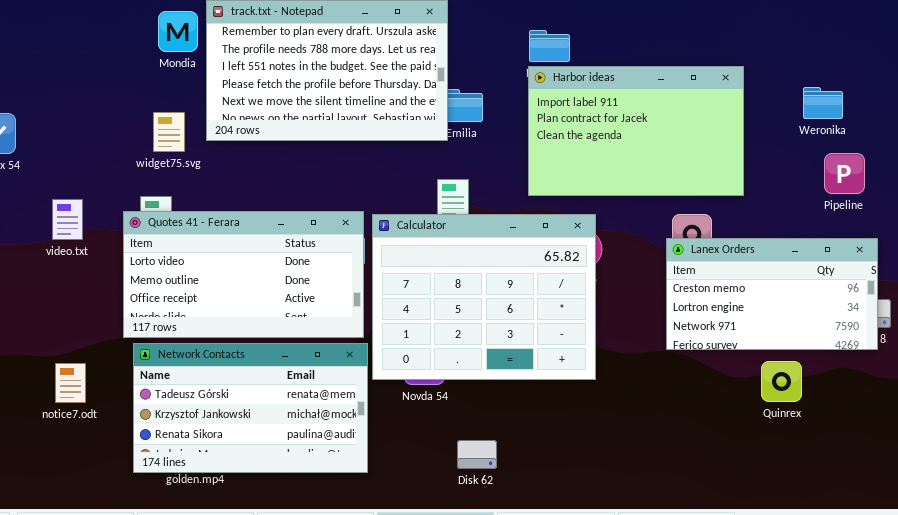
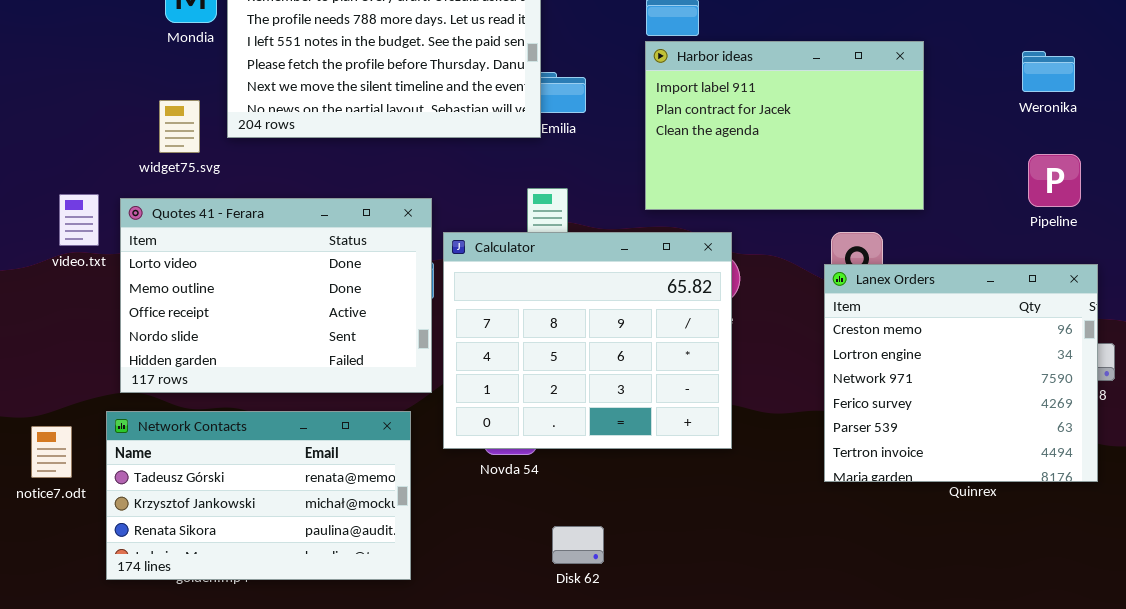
Weronika: [803,87,843,119] -> [1022,51,1075,92], moved
video.txt: [52,199,83,240] -> [59,194,99,246], moved
Quotes 41 - Ferara: [123,211,364,338] -> [120,198,432,393], resized
Lanex Orders: [666,238,878,350] -> [824,264,1098,482], resized
Network Contacts: [133,343,368,473] -> [106,411,411,580], moved

